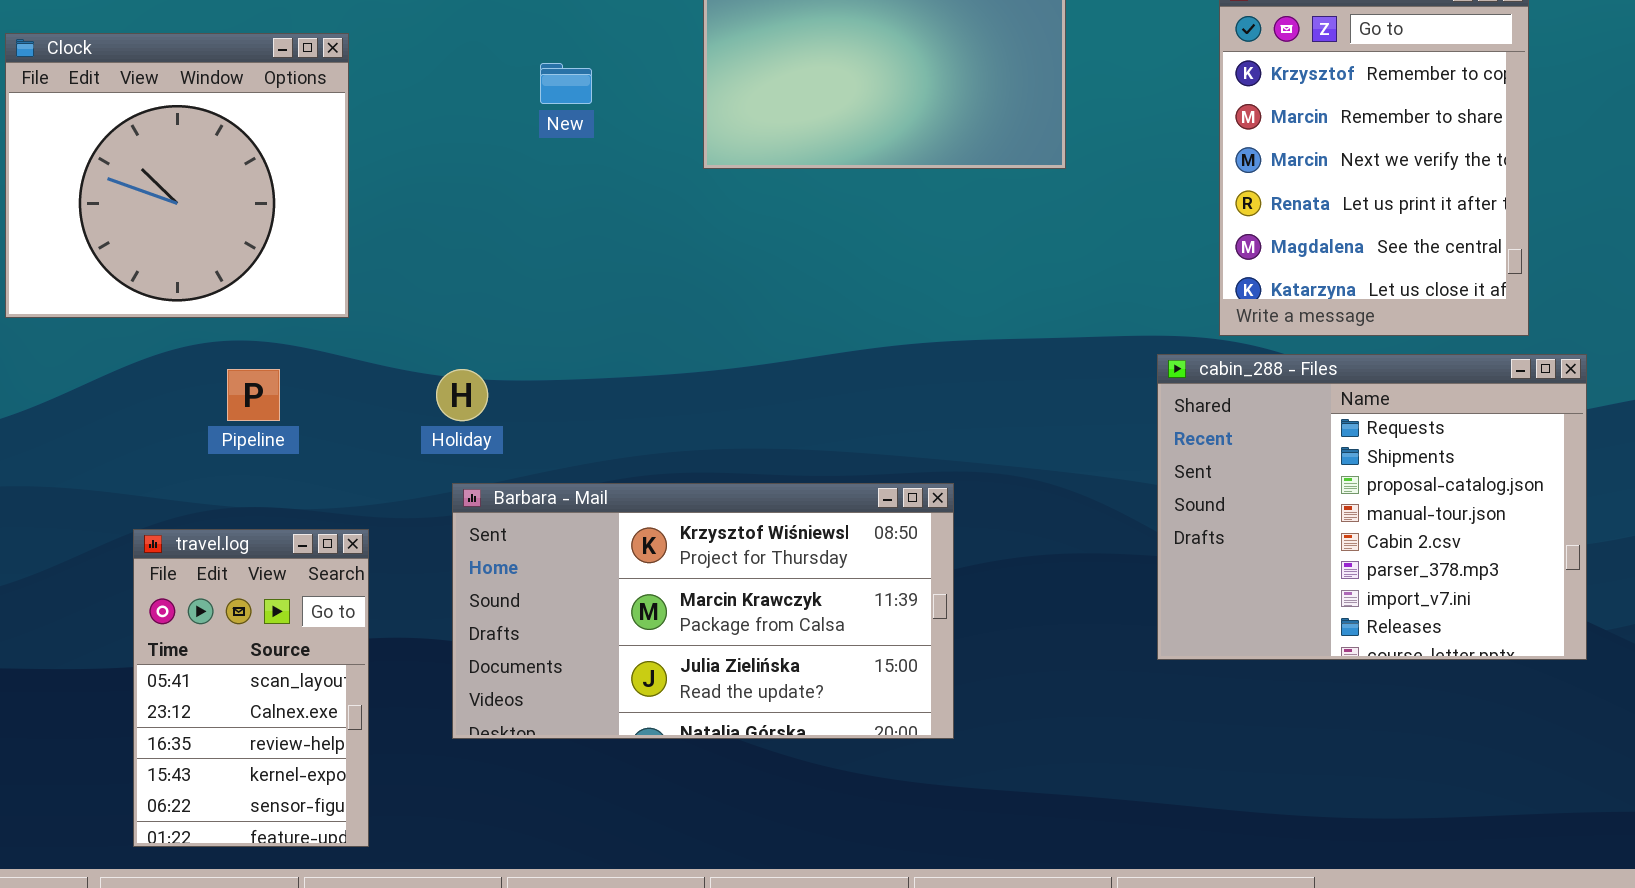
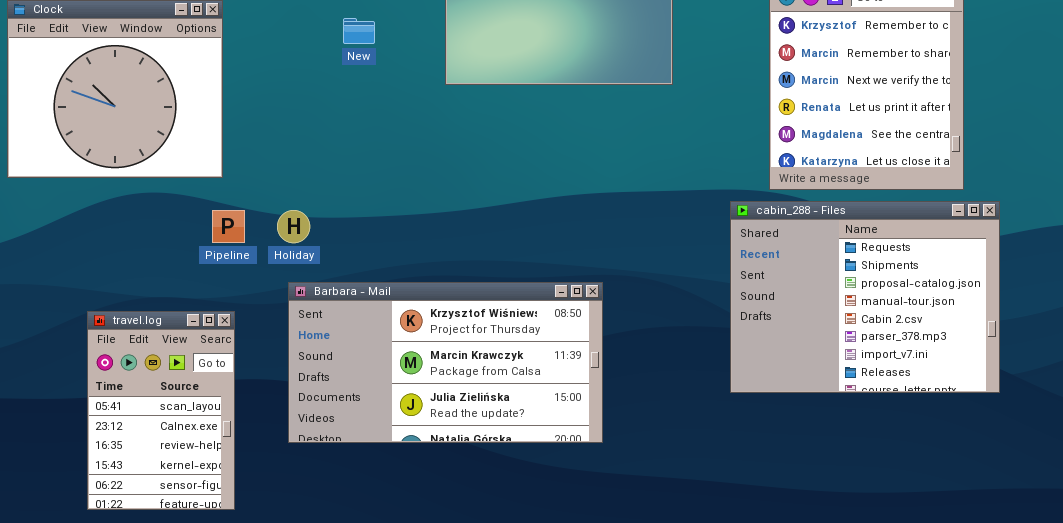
Pipeline: [227,369,280,421] -> [212,210,245,243], moved

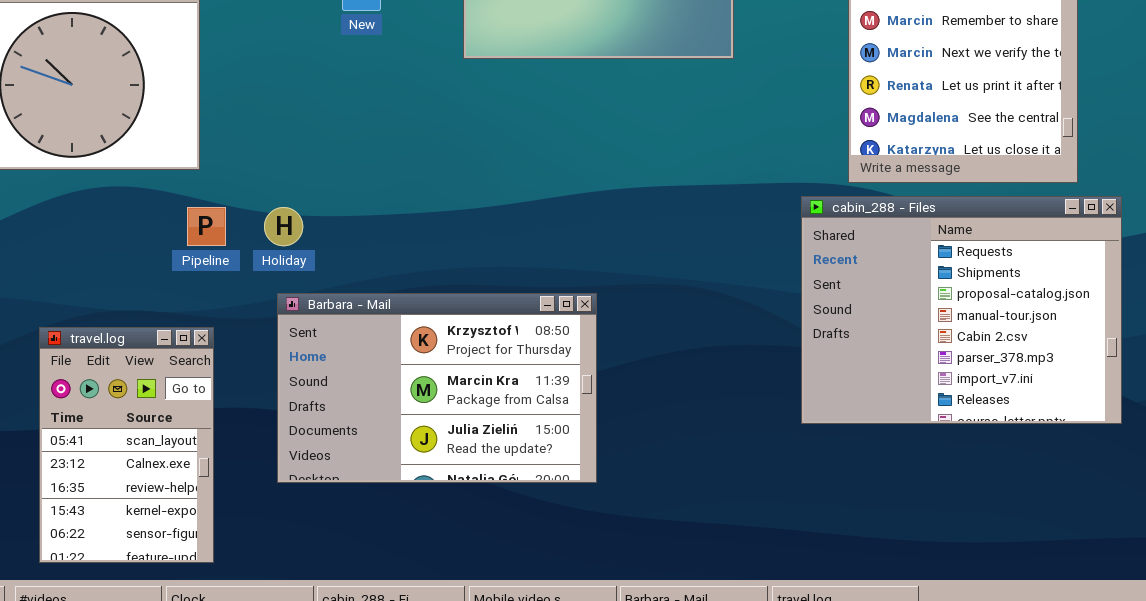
Barbara - Mail: [288,282,603,443] -> [277,293,597,483], resized

